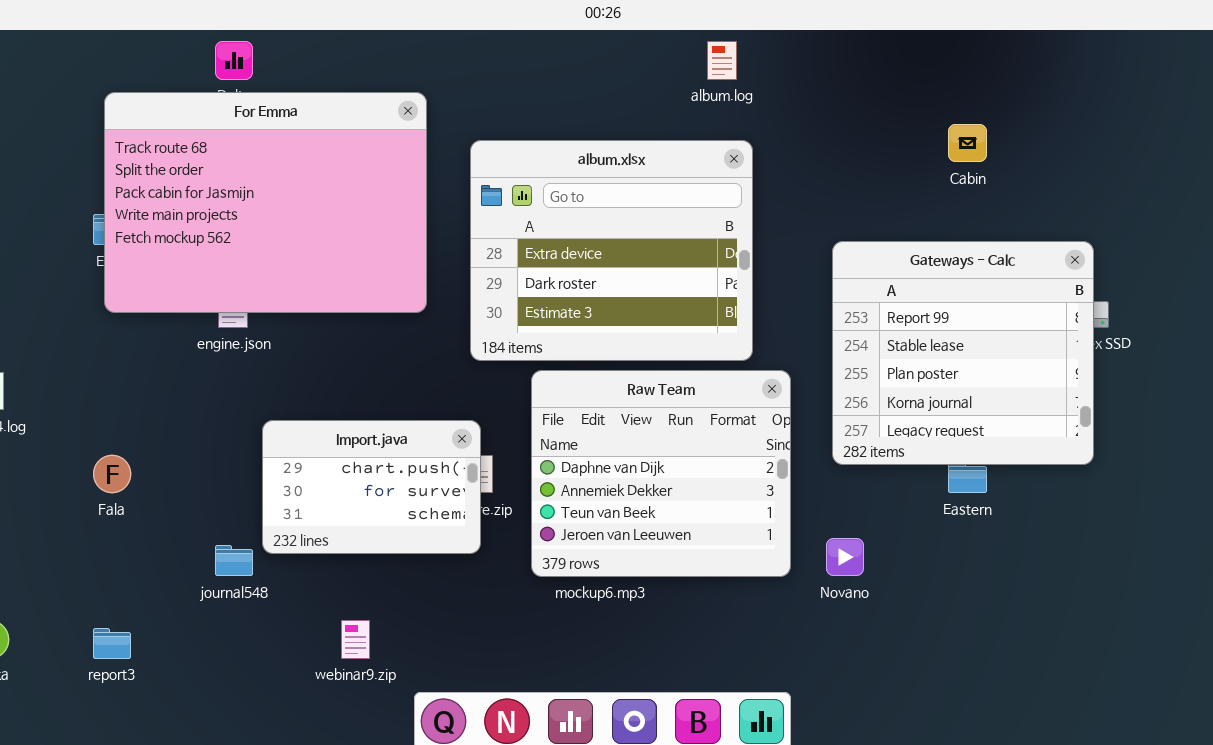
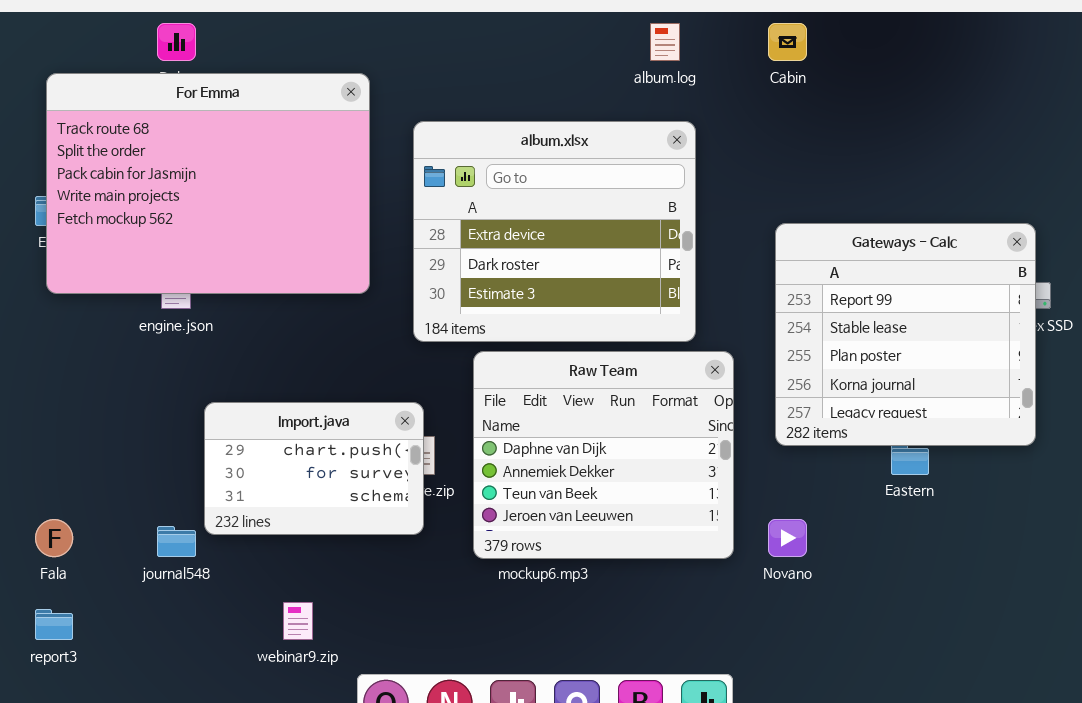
Cabin: [948,124,987,162] -> [768,23,807,61], moved
Fala: [93,455,131,493] -> [35,519,73,557], moved

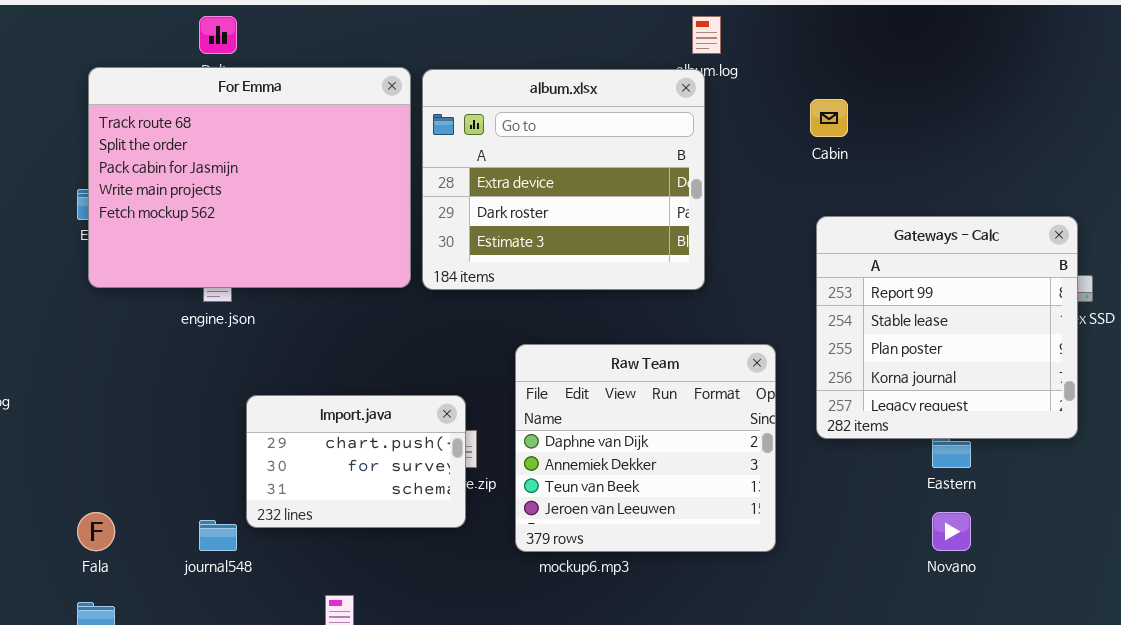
Cabin: [768,23,807,61] -> [810,99,848,137], moved
album.xlsx: [413,121,696,342] -> [422,69,705,290], moved
Novano: [768,519,807,557] -> [932,512,971,551], moved

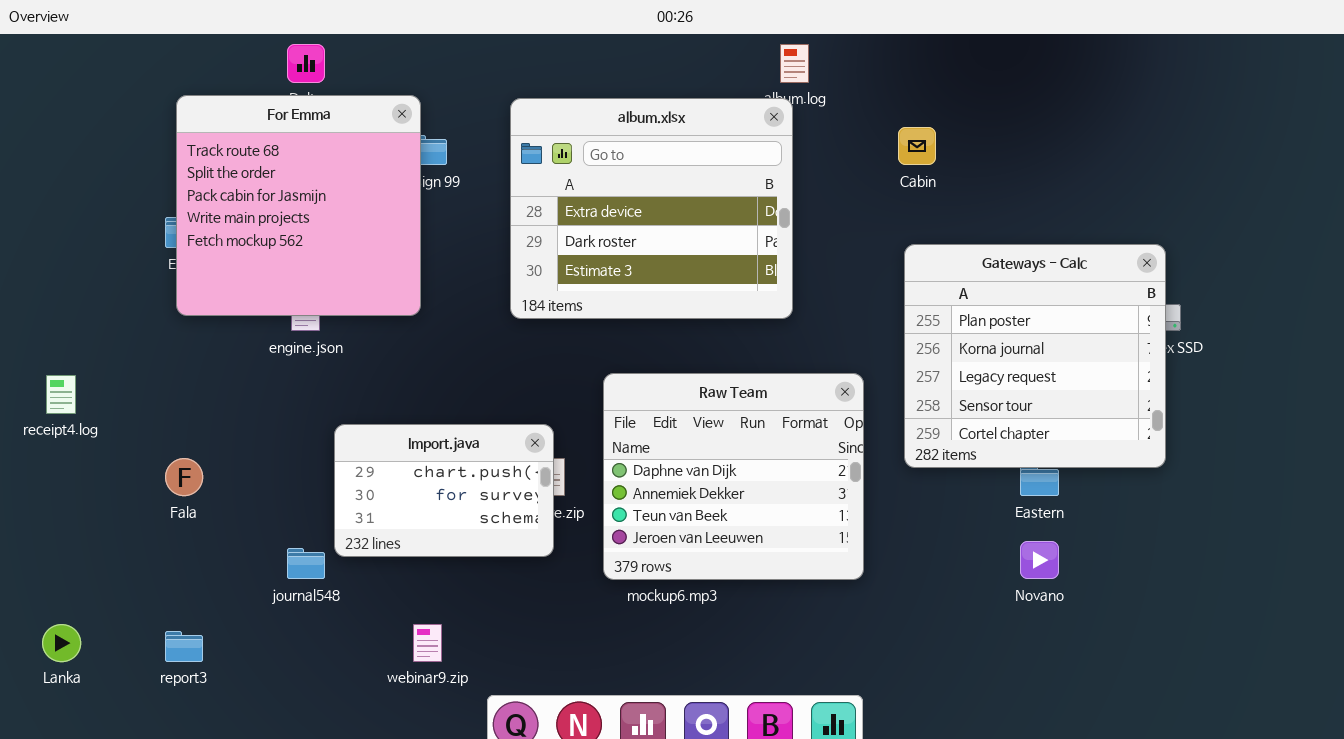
For Emma: [88,67,411,288] -> [176,95,421,316], resized
Gateways - Calc: [816,216,1078,439] -> [904,244,1166,468], scrolled down 2 rows
Fala: [77,512,115,551] -> [165,458,203,496], moved

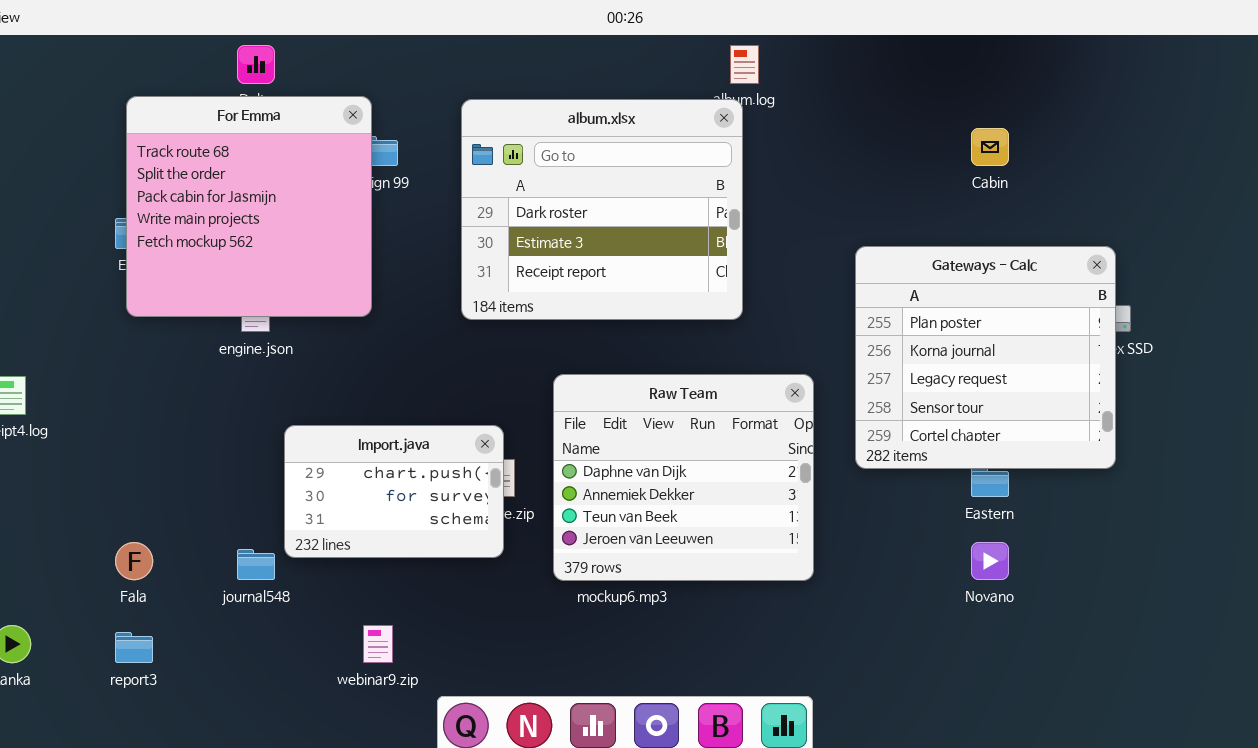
album.xlsx: [510,98,793,319] -> [461,99,743,320], scrolled down 1 row
Cabin: [898,127,936,165] -> [971,128,1009,166], moved
Fala: [165,458,203,496] -> [115,542,153,580], moved

